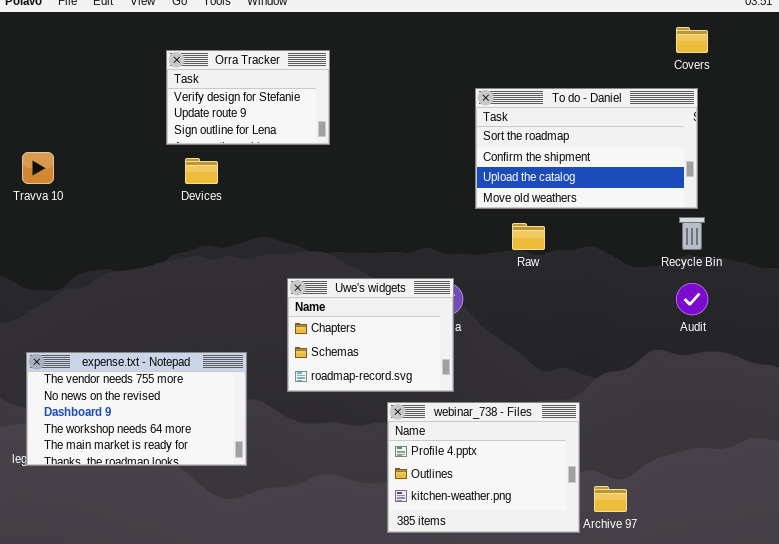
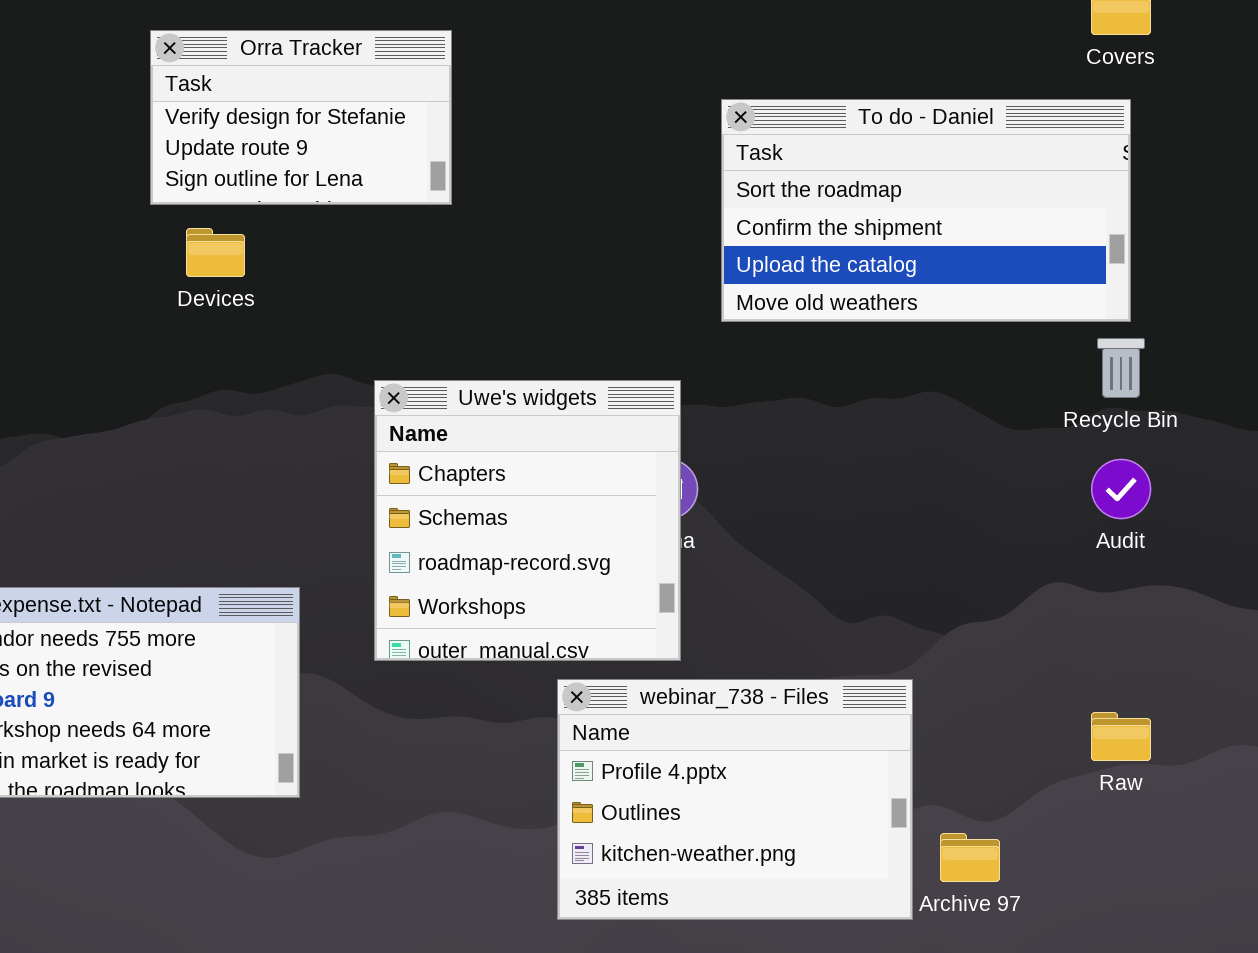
Raw: [512,223,545,250] -> [1091,712,1151,761], moved
Uwe's widgets: [287,278,454,392] -> [374,380,681,661], resized

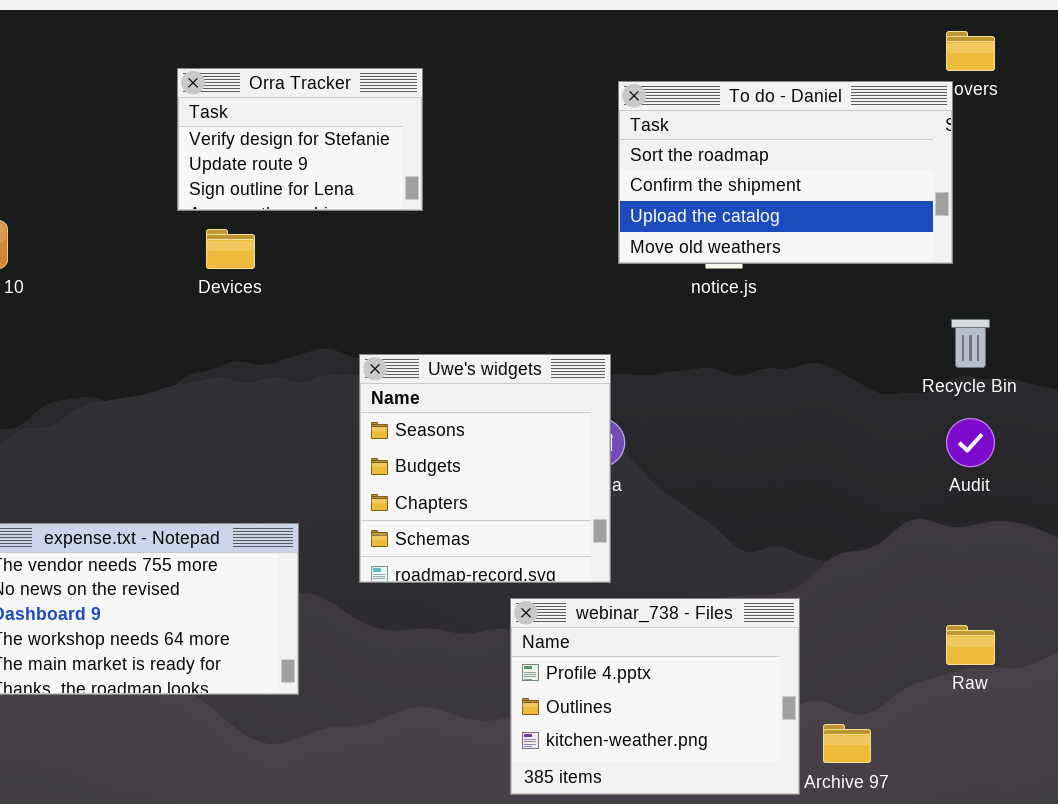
To do - Daniel: [721,99,1131,322] -> [618,81,953,264], moved
Uwe's widgets: [374,380,681,661] -> [359,354,611,583], scrolled up 2 rows

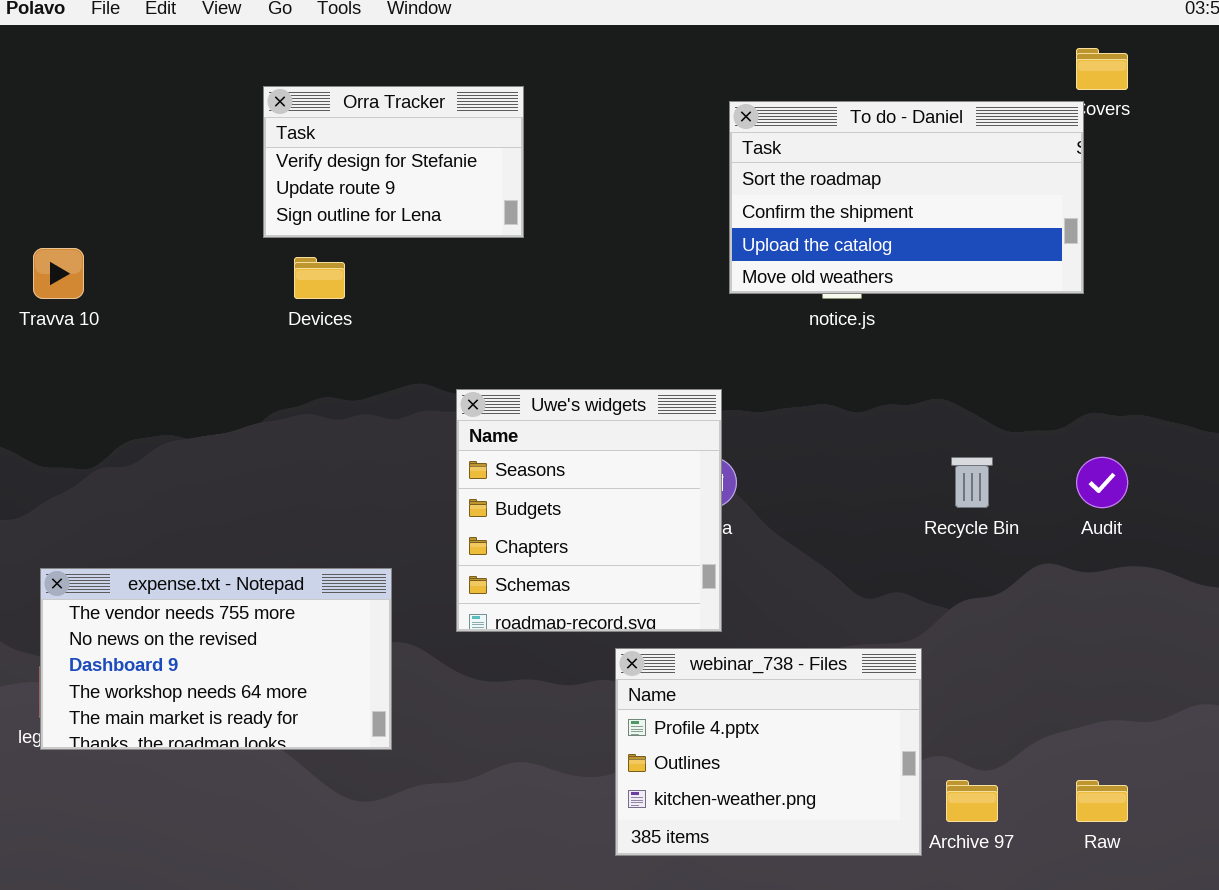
Recycle Bin: [951,319,990,368] -> [951,457,993,508], moved
Raw: [946,625,995,665] -> [1076,780,1128,822], moved

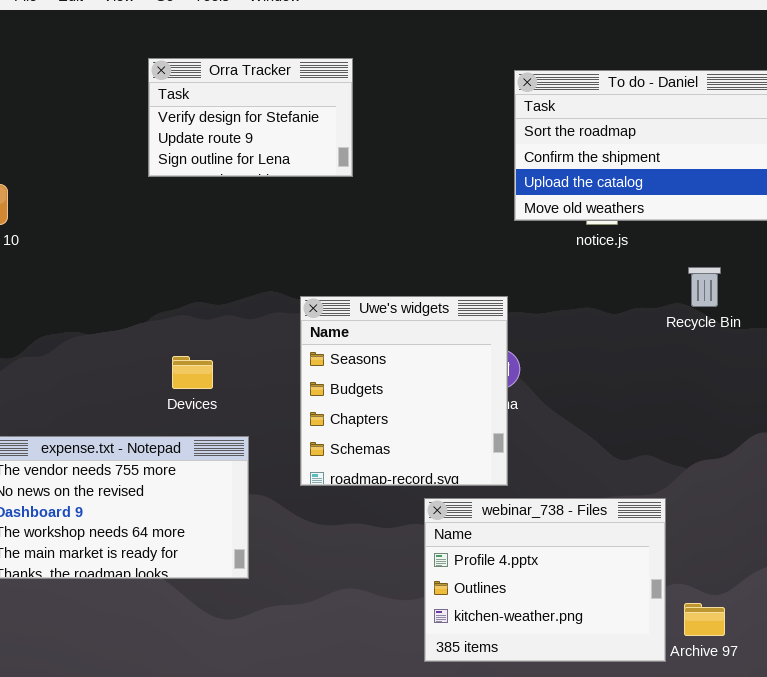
Devices: [294,257,345,299] -> [172,356,213,389], moved
Recycle Bin: [951,457,993,508] -> [688,267,721,307], moved

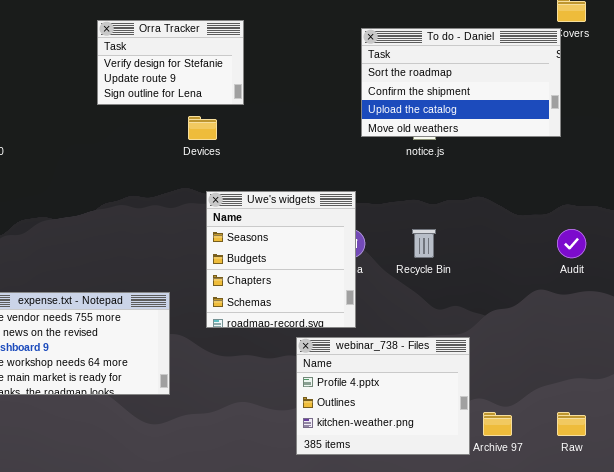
Recycle Bin: [688,267,721,307] -> [412,229,436,258], moved
Devices: [172,356,213,389] -> [188,116,217,140], moved

